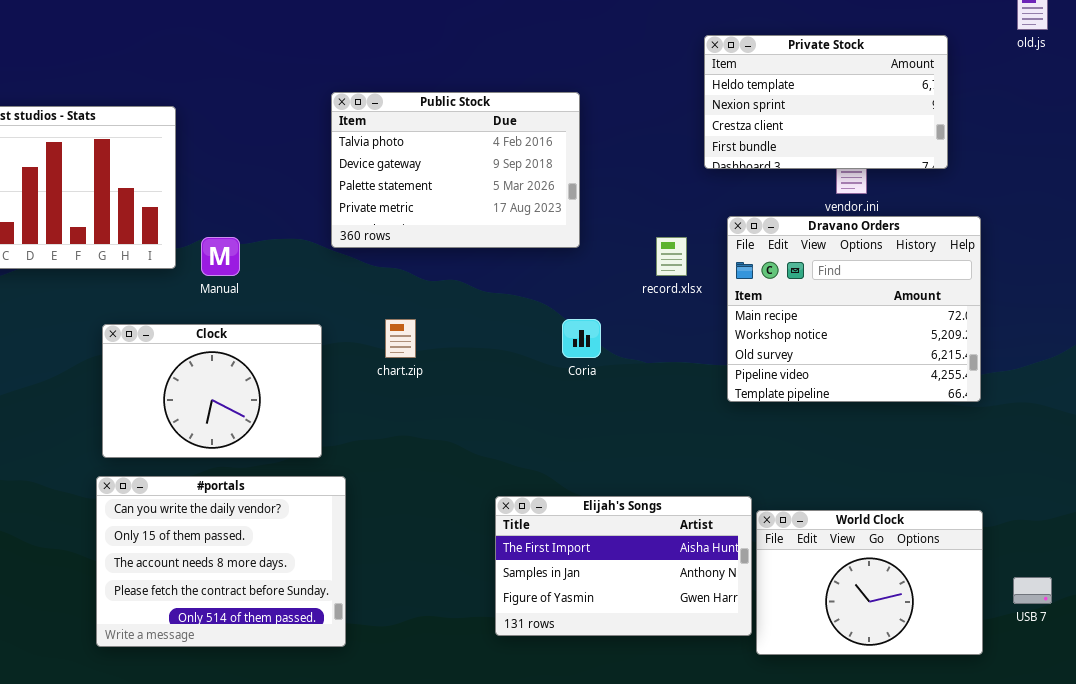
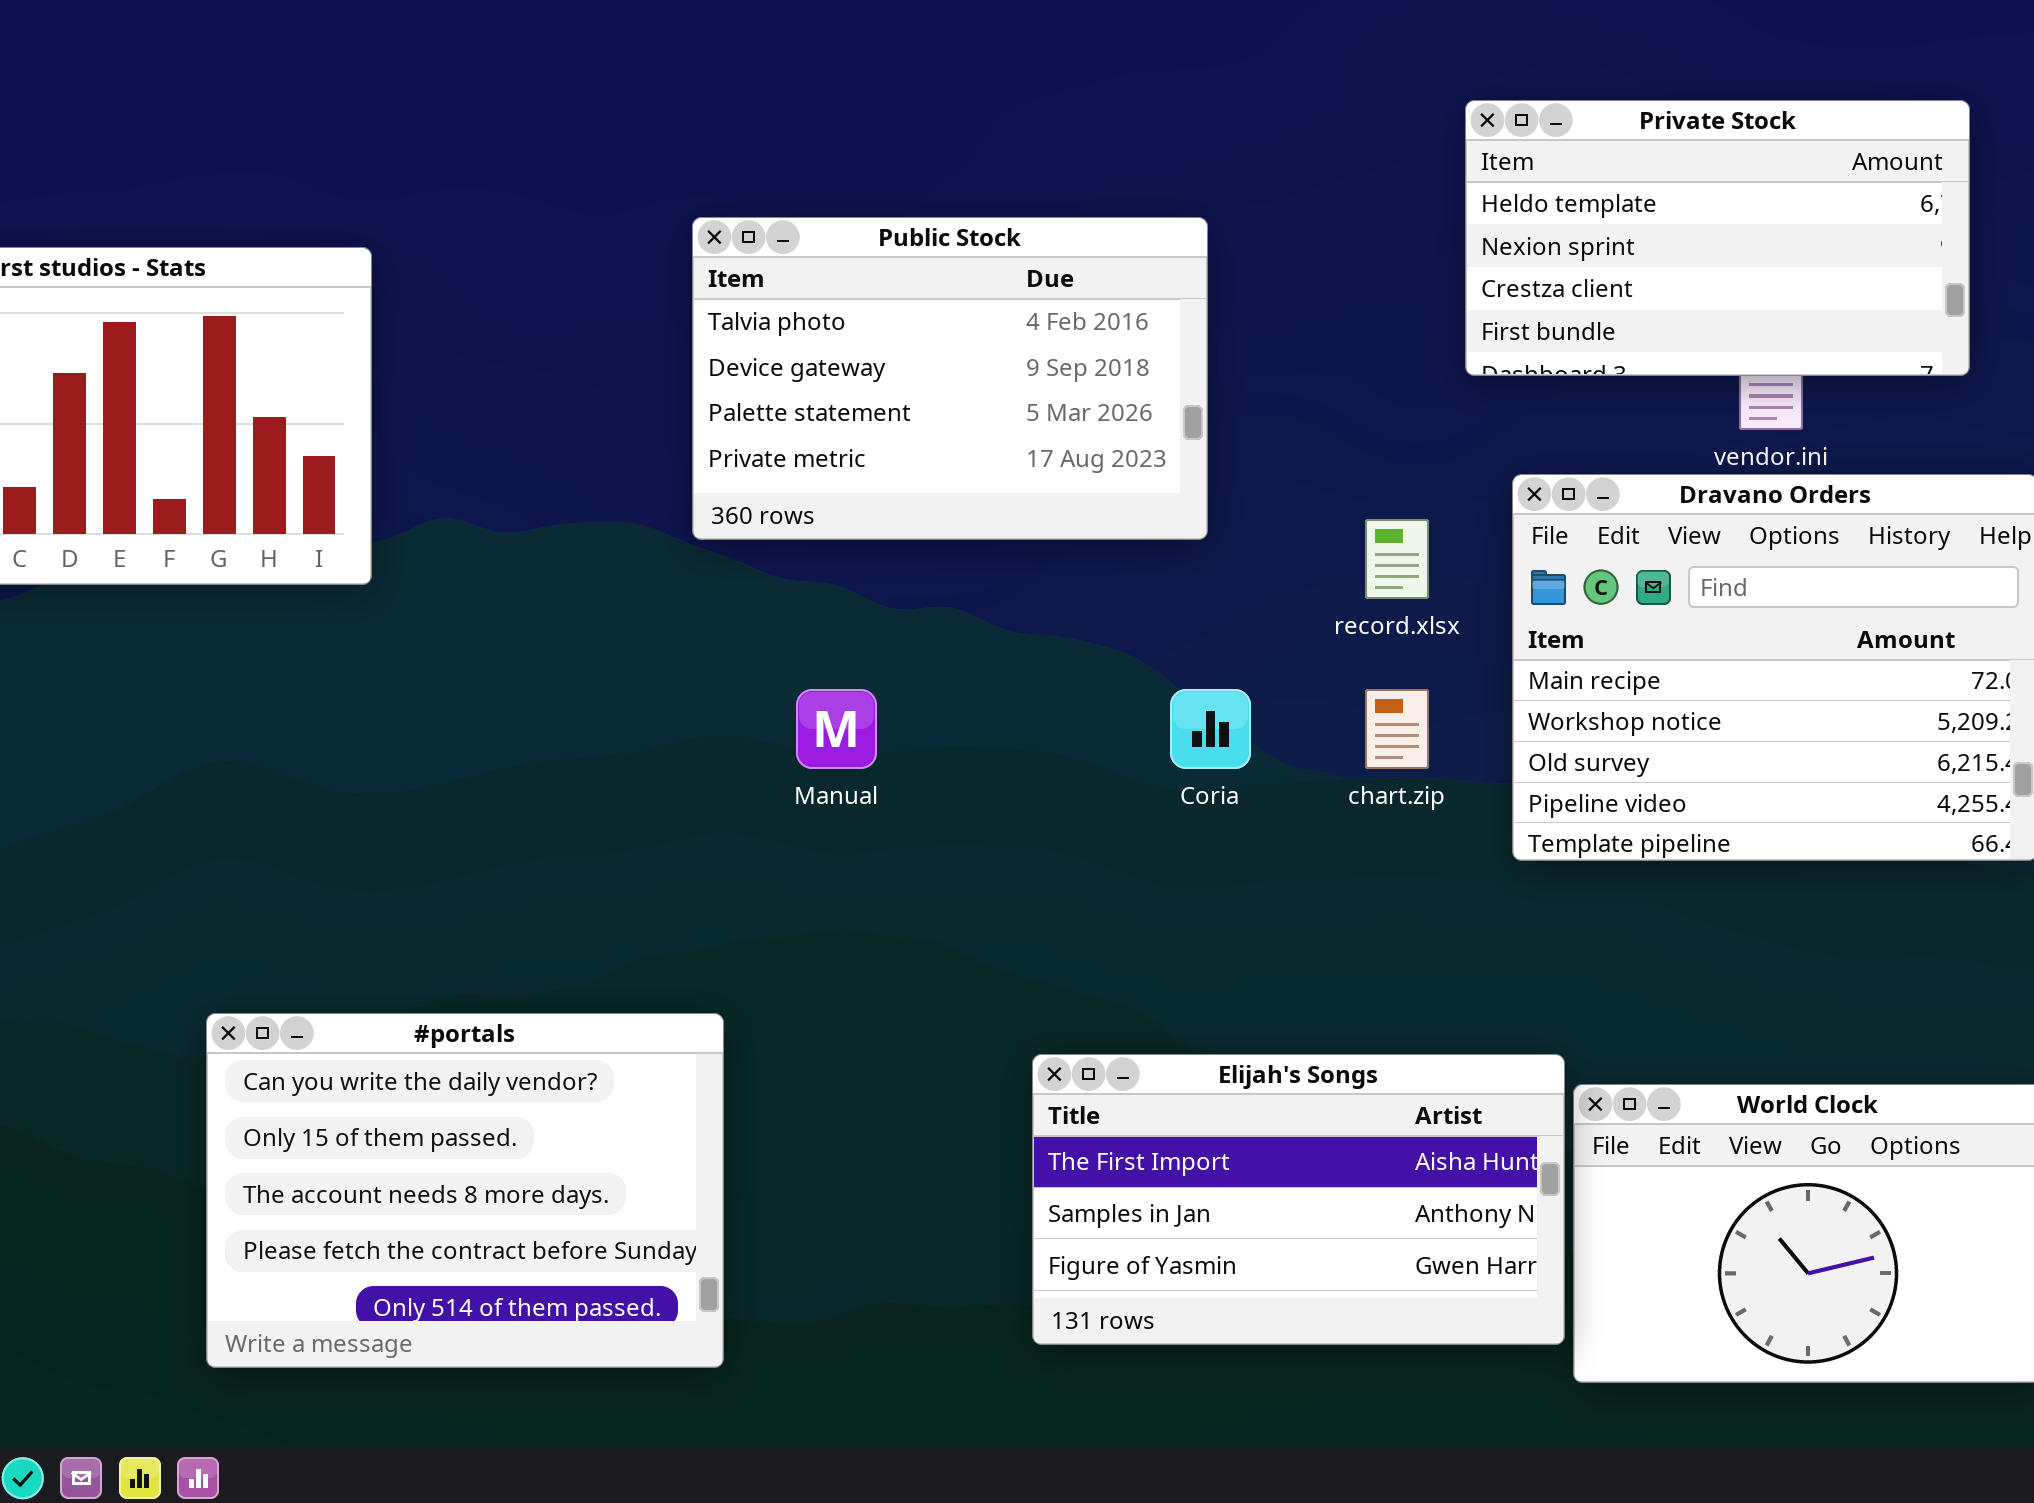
Manual: [201,237,240,276] -> [796,689,877,769], moved
chart.zip: [385,319,416,358] -> [1365,689,1429,769], moved
Clock: [102,324,322,458] -> none, closed

